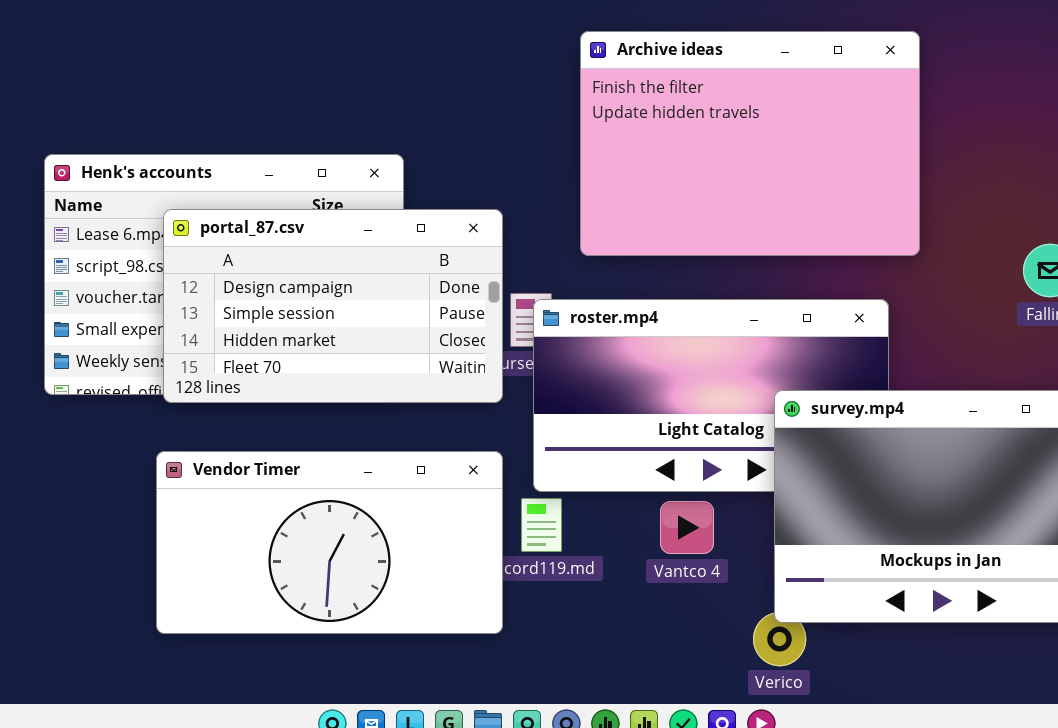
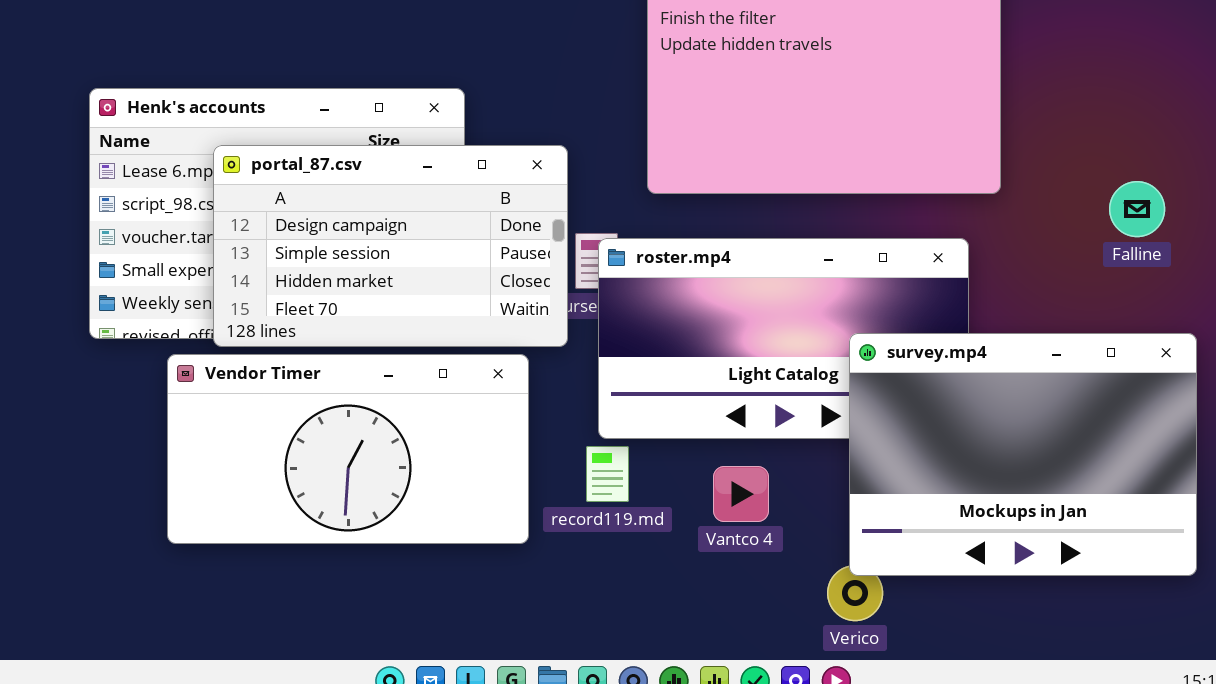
Vendor Timer: [156,451,503,634] -> [167,354,529,544], moved
Vantco 4: [660,501,714,554] -> [713,466,769,522], moved

